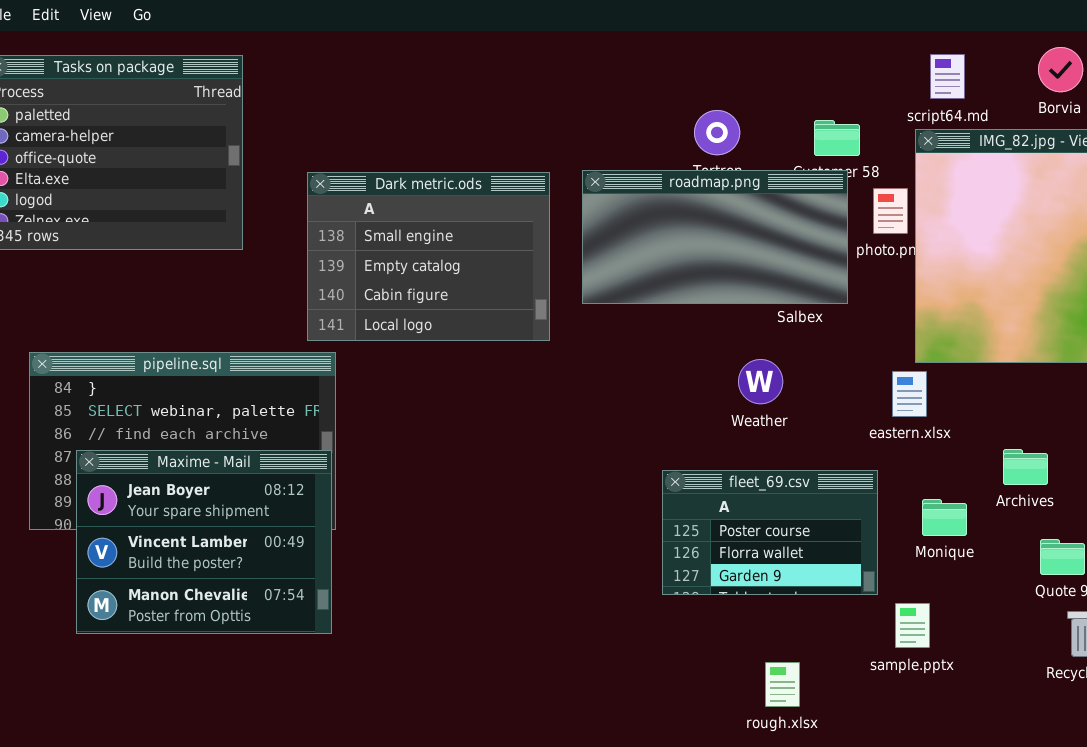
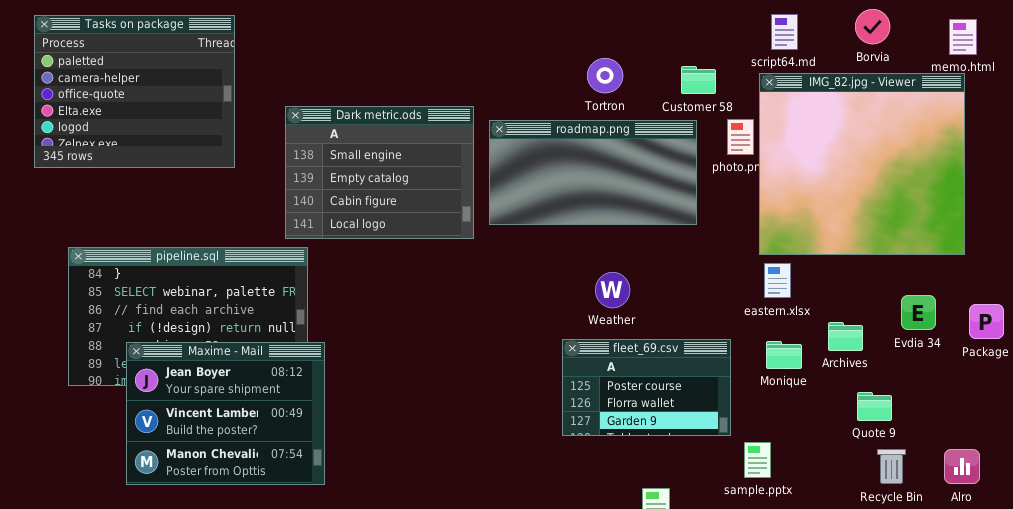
roadmap.png: [582,170,848,304] -> [489,120,697,225], moved
Weather: [738,359,783,404] -> [595,272,630,308], moved
eastern.xlsx: [892,371,927,417] -> [764,263,791,298], moved
Maxime - Mail: [76,450,332,634] -> [126,342,325,485], moved
Monique: [922,499,967,536] -> [766,341,802,369], moved

